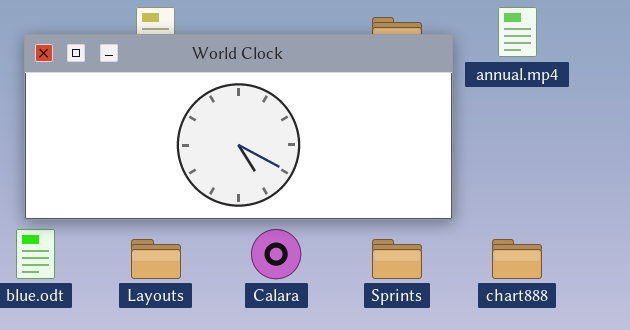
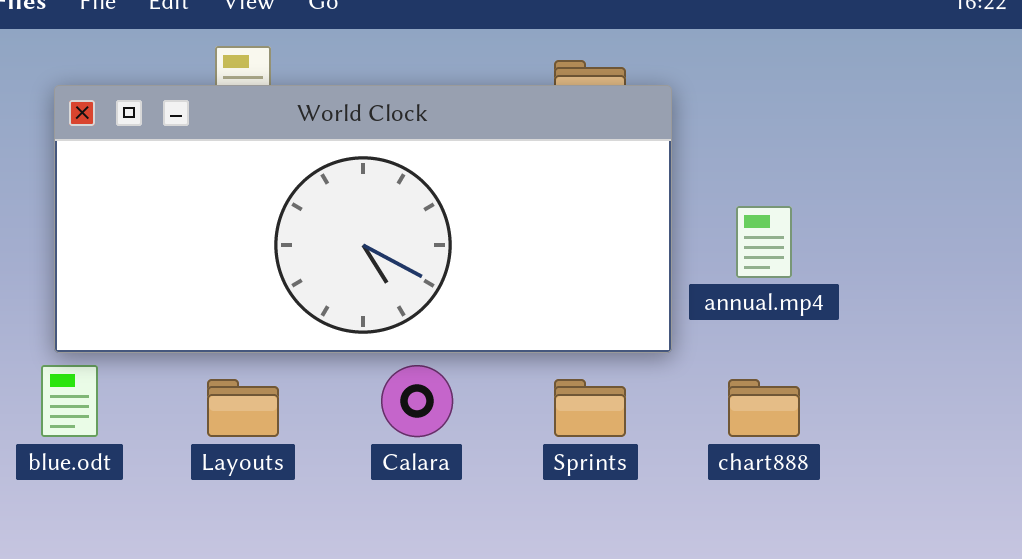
annual.mp4: [498,7,537,57] -> [736,206,792,278], moved

